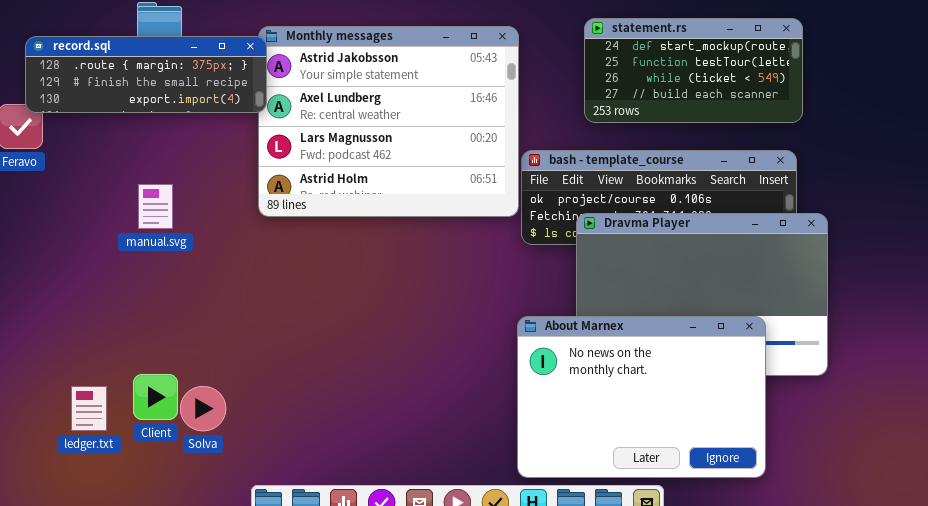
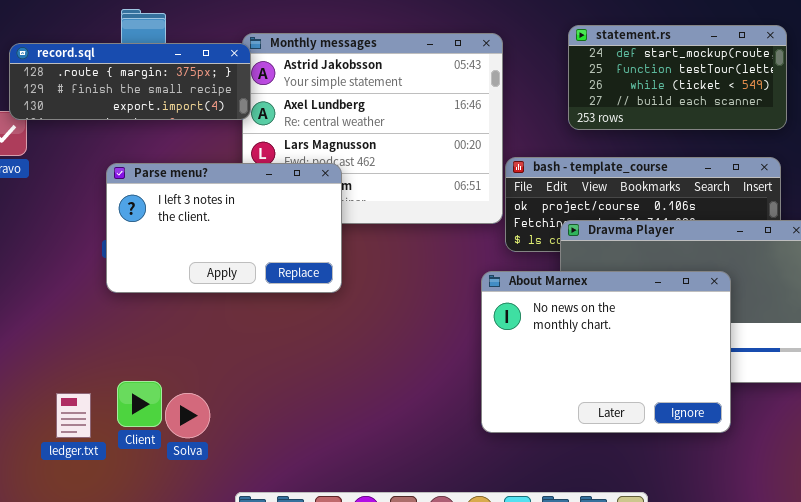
Parse menu?: none -> [106,163,342,293], opened
About Marnex: [517,316,766,478] -> [481,271,731,433], moved

